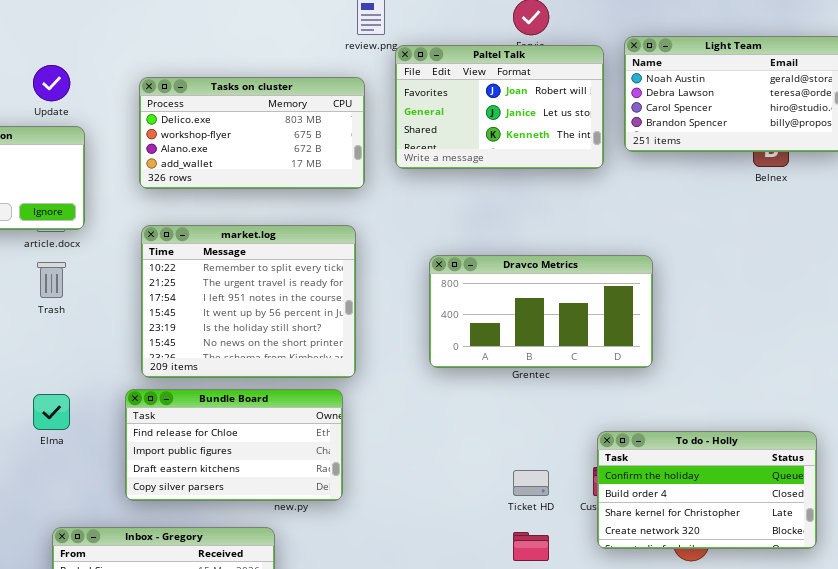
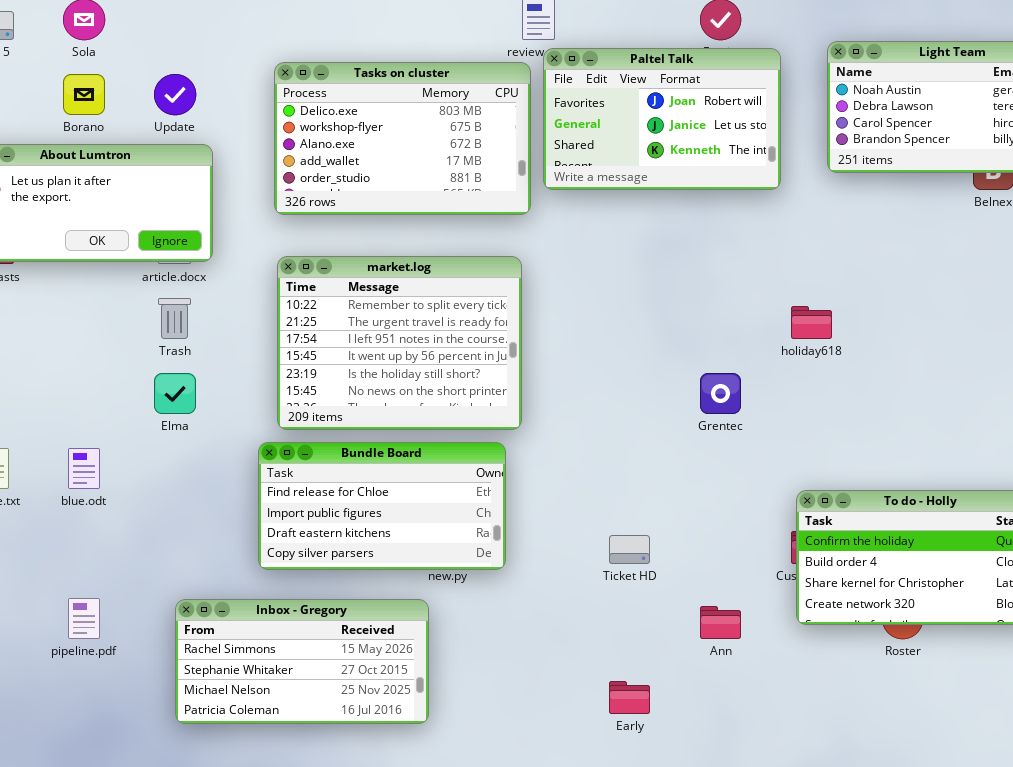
Paltel Talk: [395,45,604,169] -> [543,48,781,190], moved
Tasks on cluster: [139,77,365,189] -> [274,62,531,215], resized
Dravco Metrics: [429,255,653,368] -> none, closed
Elma: [33,394,70,430] -> [154,373,196,414], moved
Ticket HD: [513,470,549,496] -> [609,535,650,564], moved

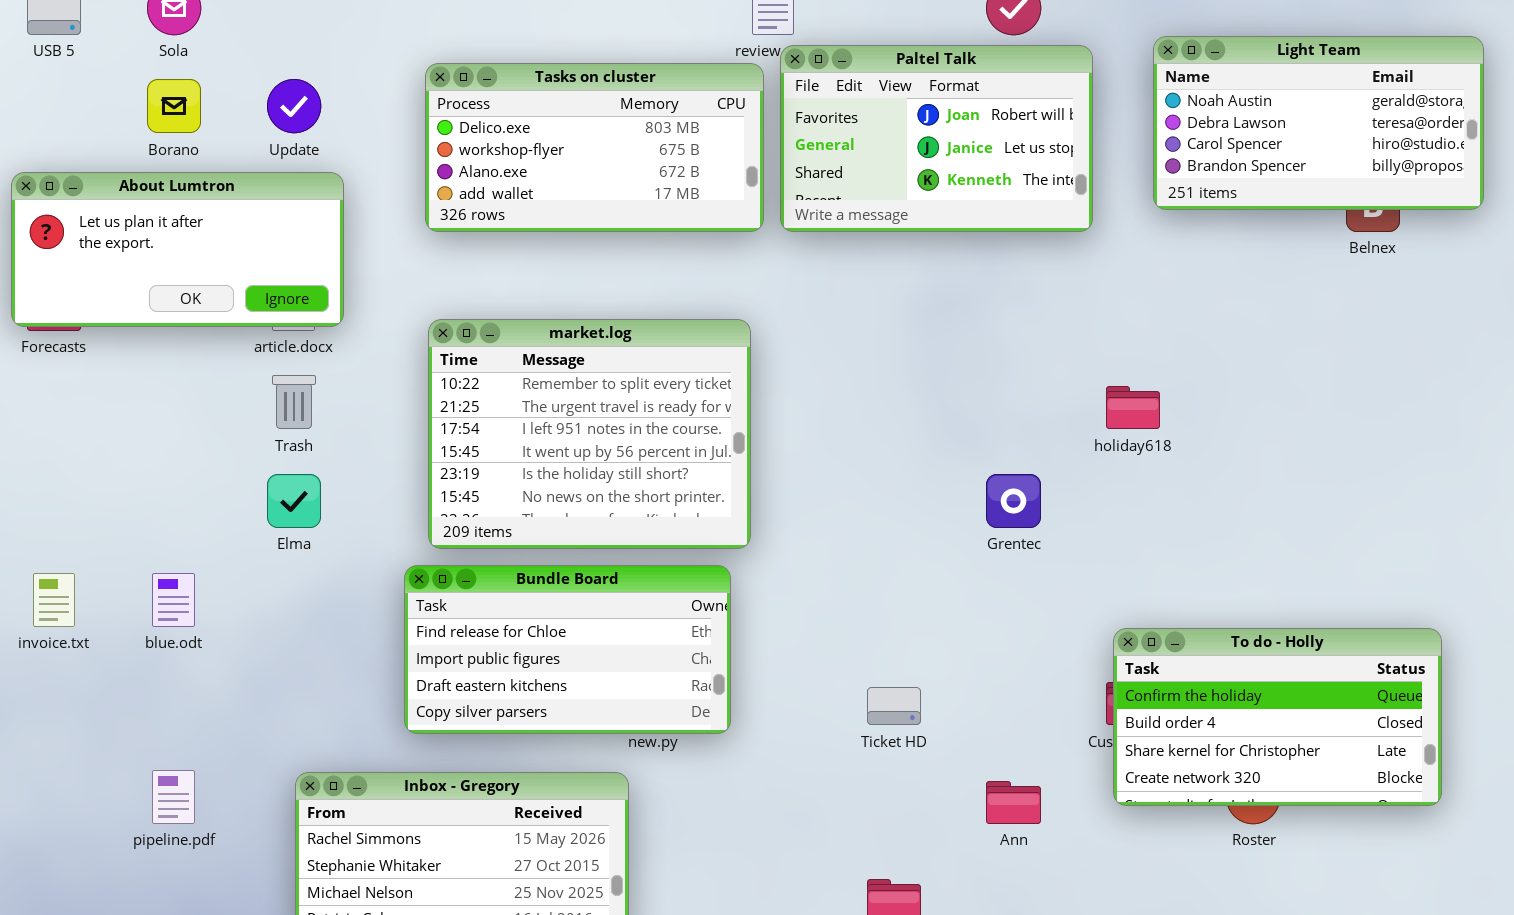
Tasks on cluster: [274,62,531,215] -> [425,63,764,232], resized

